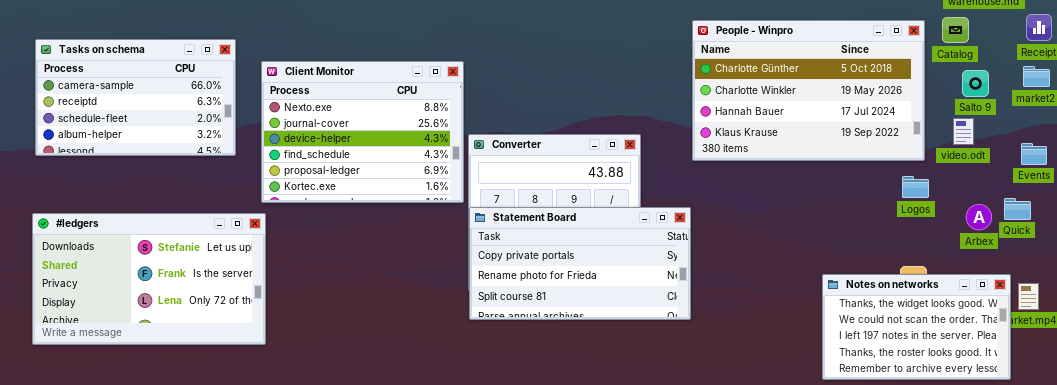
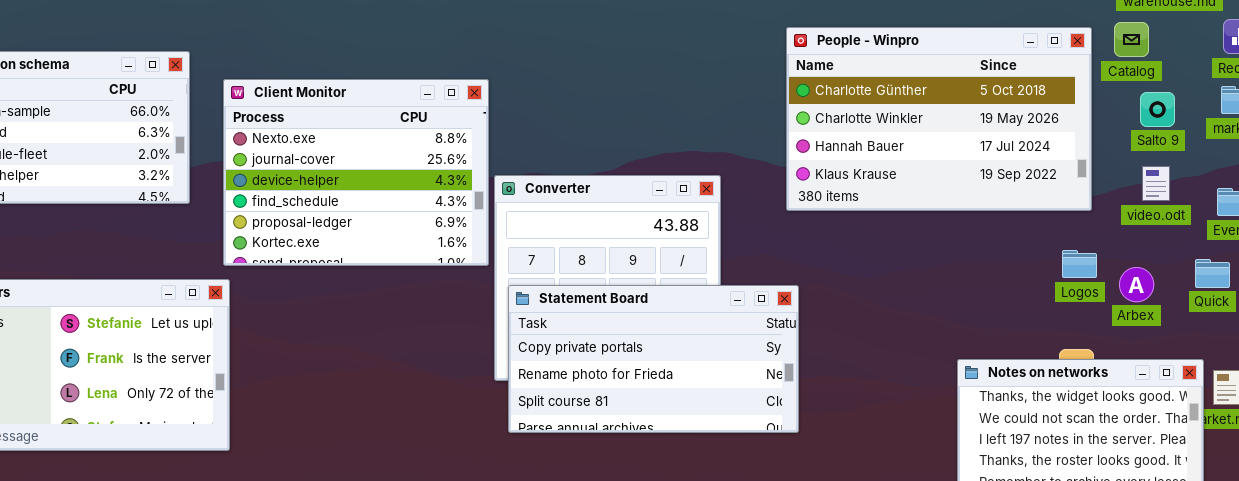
video.odt: [953,118,974,145] -> [1142,166,1170,201], moved
Logos: [902,176,929,198] -> [1062,250,1097,278], moved
Arbex: [966,204,992,230] -> [1119,267,1154,302], moved
Statement Board: [469,207,691,320] -> [508,285,799,433], moved

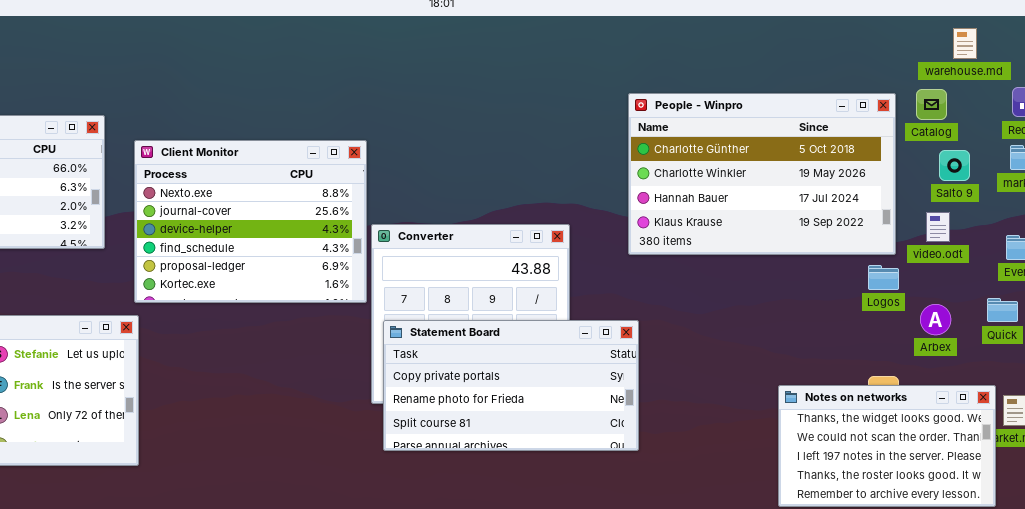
video.odt: [1142,166,1170,201] -> [926,212,950,242], moved
Logos: [1062,250,1097,278] -> [868,265,899,290], moved

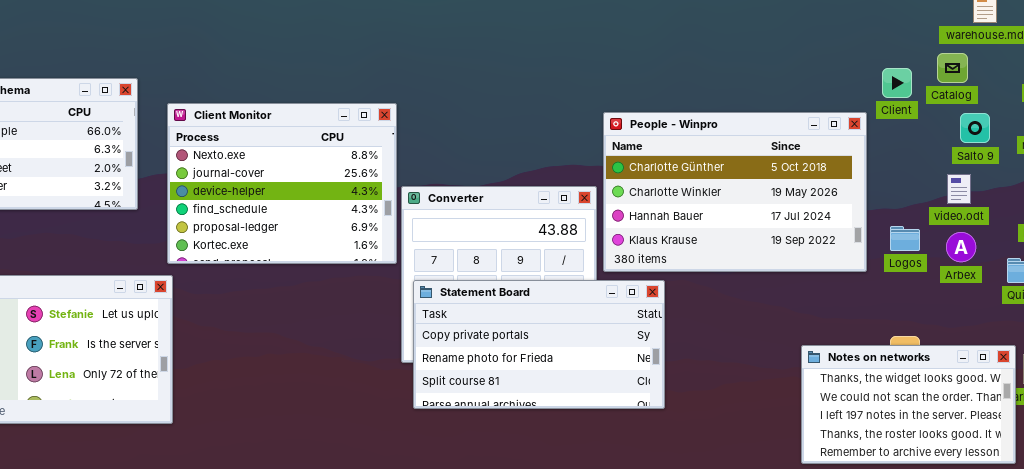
People - Winpro: [628,93,896,255] -> [603,112,867,272], moved
Arbex: [920,304,951,335] -> [946,232,976,262], moved

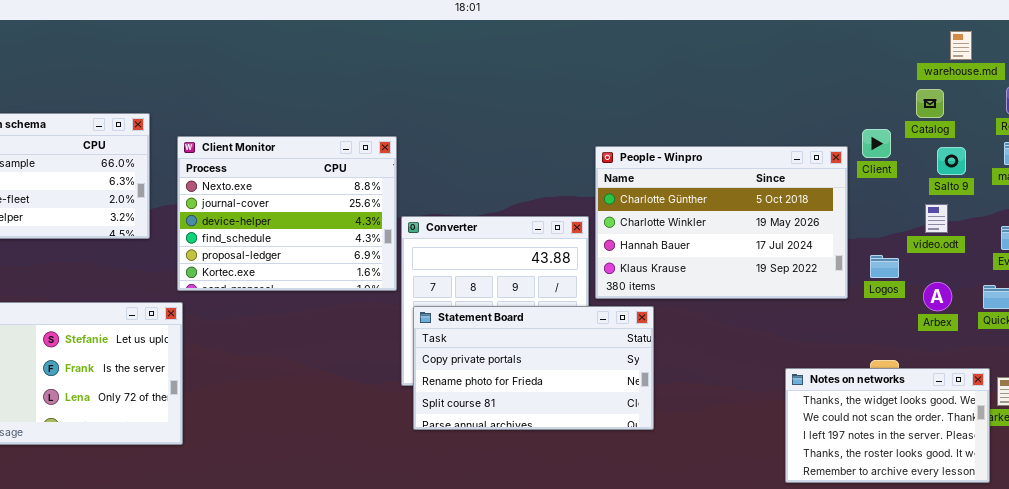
Client: [882,68,912,98] -> [862,129,891,158], moved
Arbex: [946,232,976,262] -> [923,282,952,311], moved

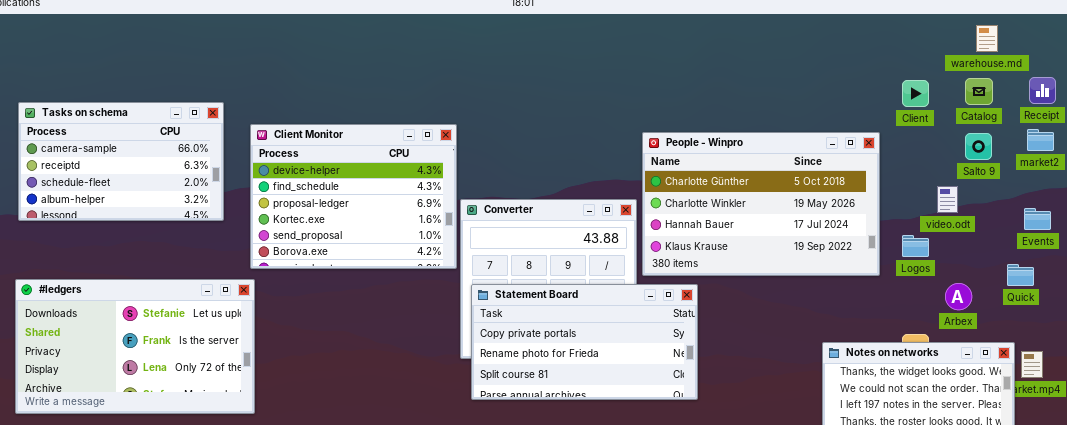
Catalog: [916,89,944,118] -> [965,78,993,105], moved
Client: [862,129,891,158] -> [902,80,929,107], moved
Client Monitor: [177,136,397,291] -> [250,124,457,269], scrolled down 2 rows
video.odt: [925,204,948,233] -> [937,186,958,213], moved
Arbex: [923,282,952,311] -> [945,283,972,310], moved

